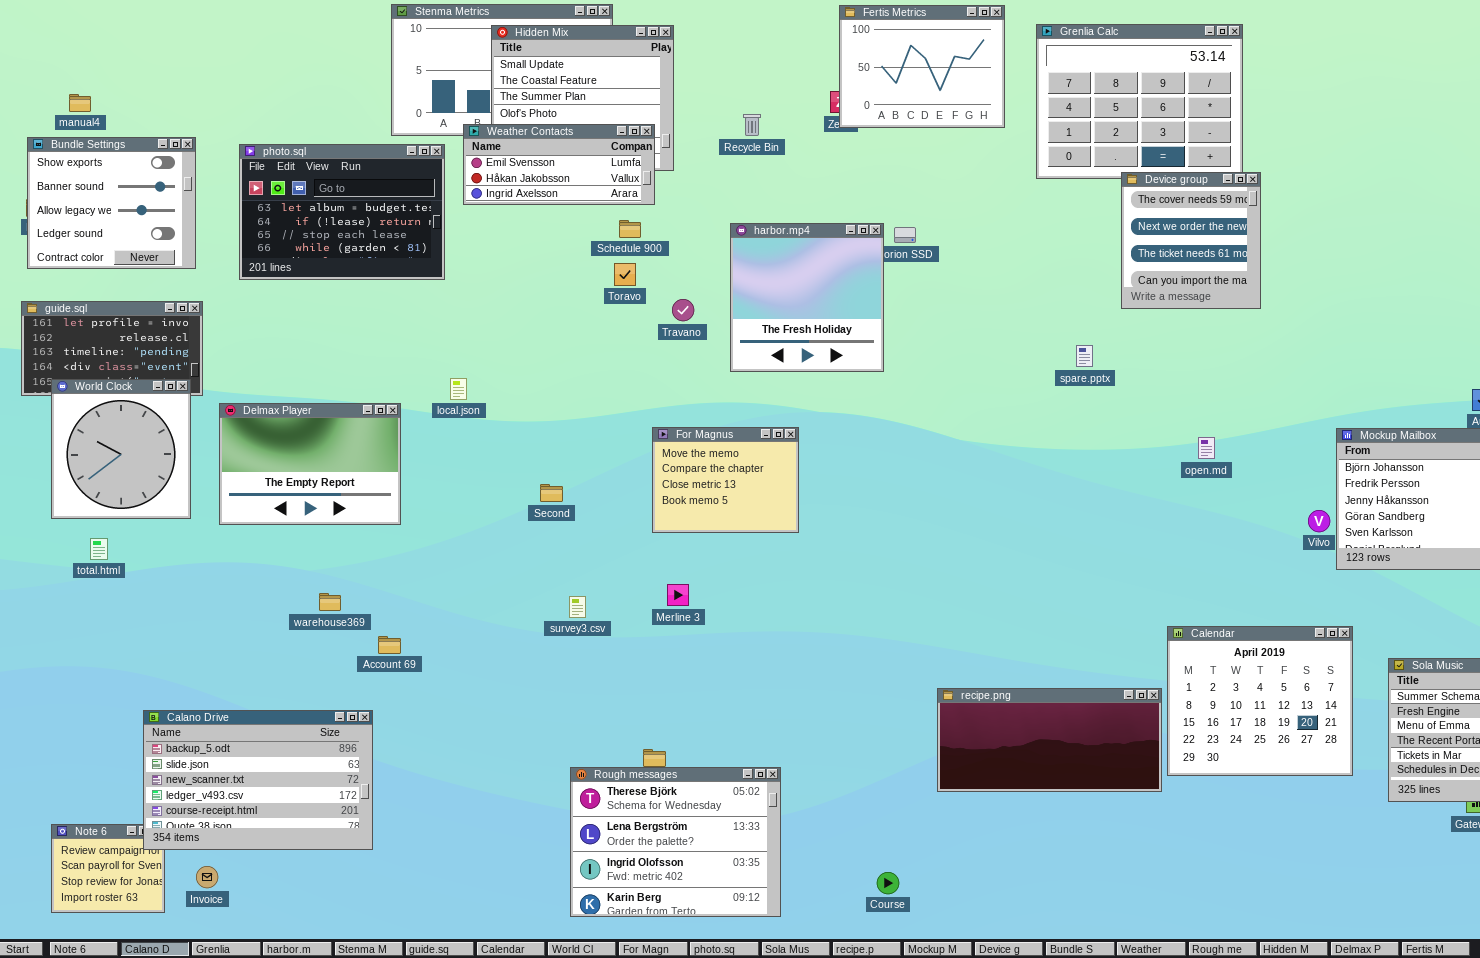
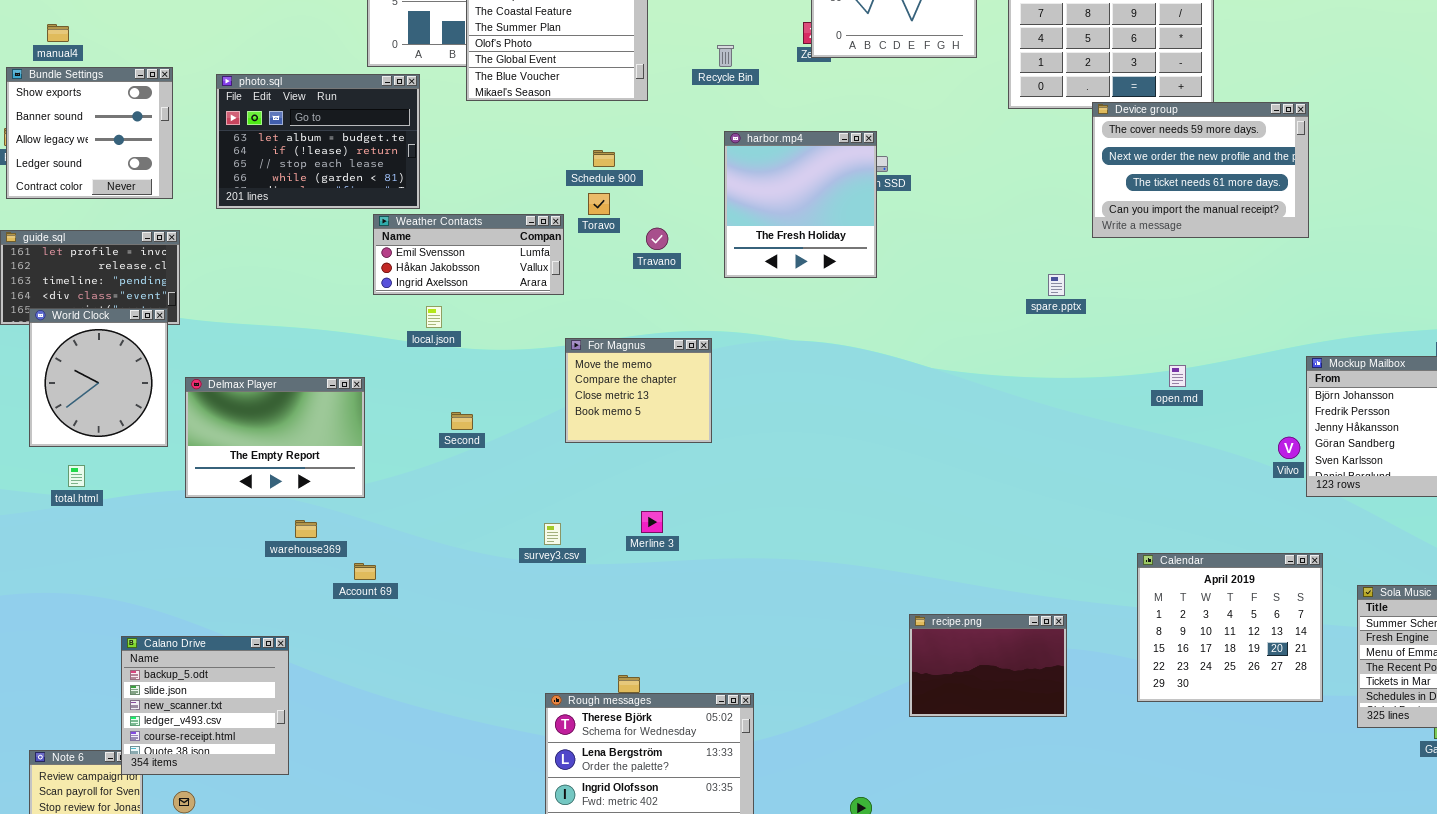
Weather Contacts: [463,124,655,205] -> [373,214,564,295], moved
Device group: [1121,172,1261,309] -> [1092,102,1309,238], resized
harbor.mp4: [730,223,884,372] -> [724,131,877,278], moved
Delmax Player: [219,403,401,525] -> [185,377,365,498], moved
For Magnus: [652,427,799,533] -> [565,338,712,443], moved
Second: [540,484,563,502] -> [451,412,473,430], moved
recipe.png: [937,688,1162,792] -> [909,614,1067,717], resized
Calano Drive: [143,710,373,850] -> [121,636,289,775], resized

